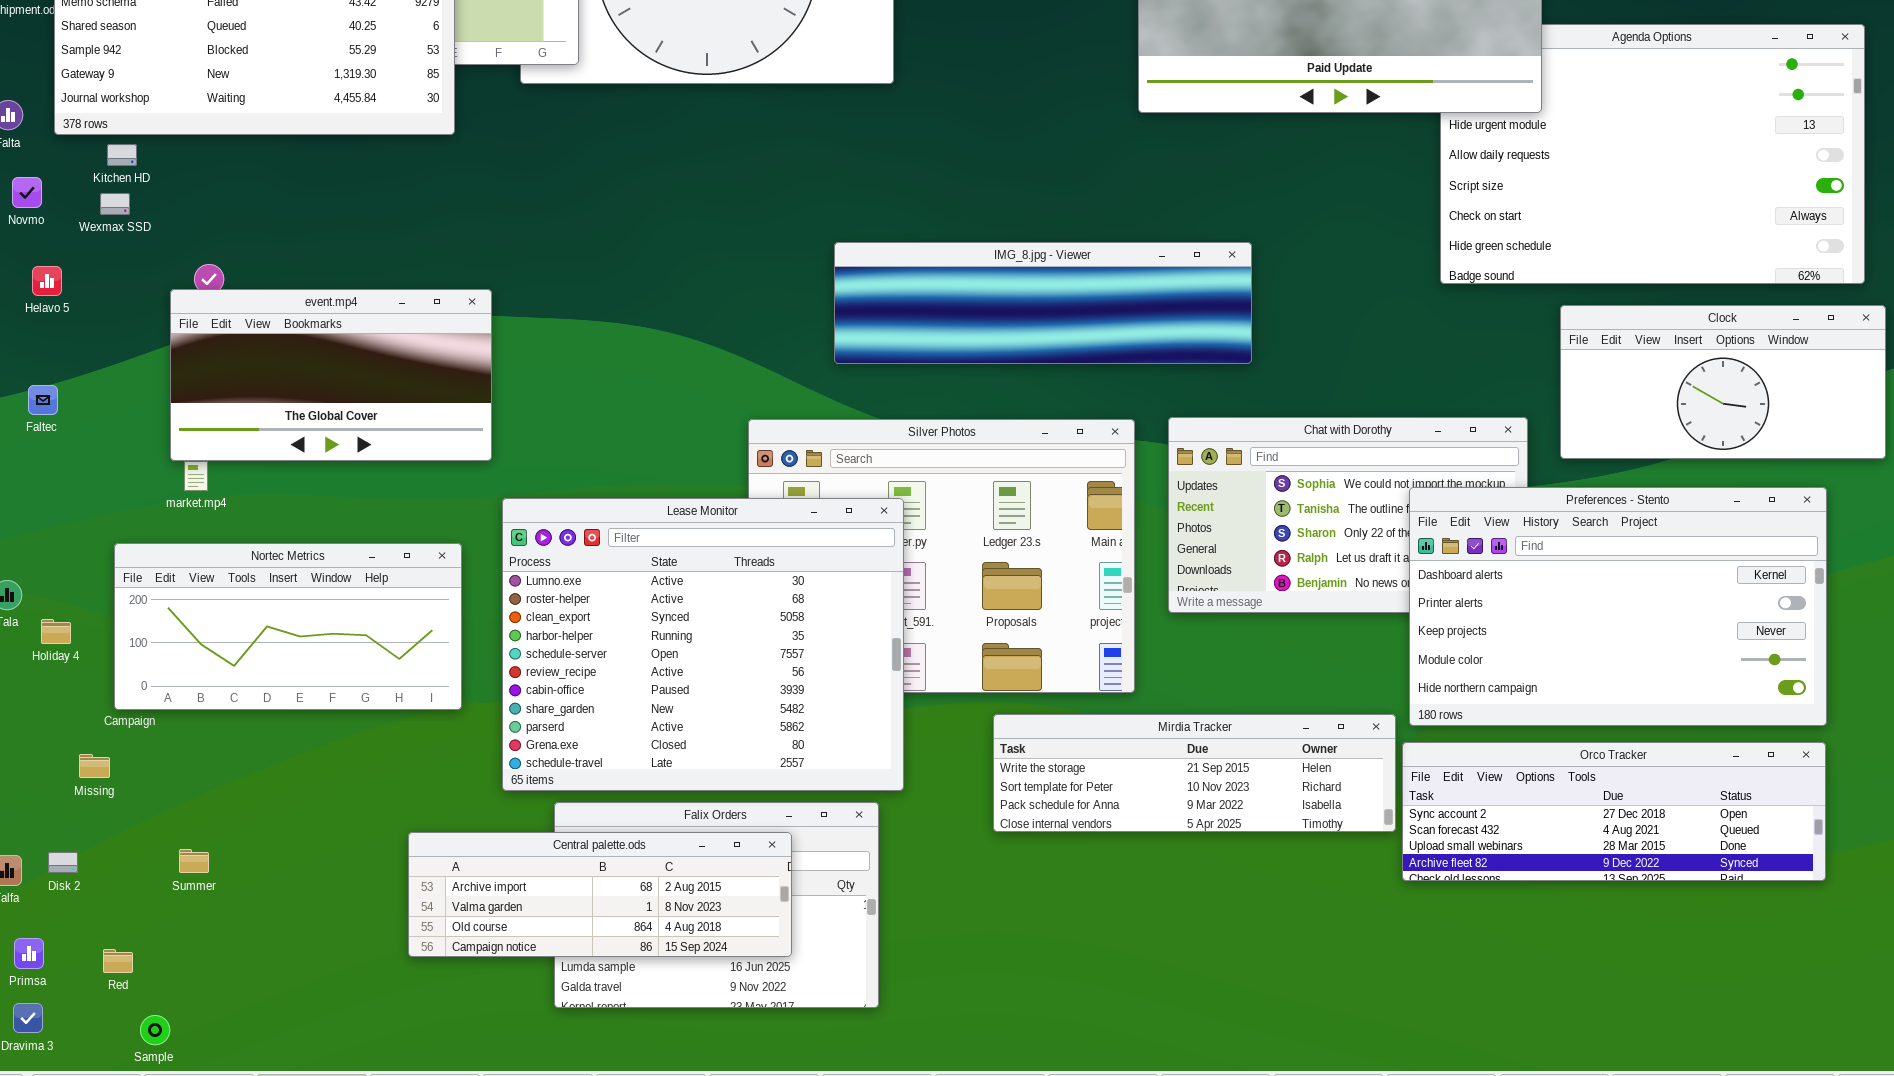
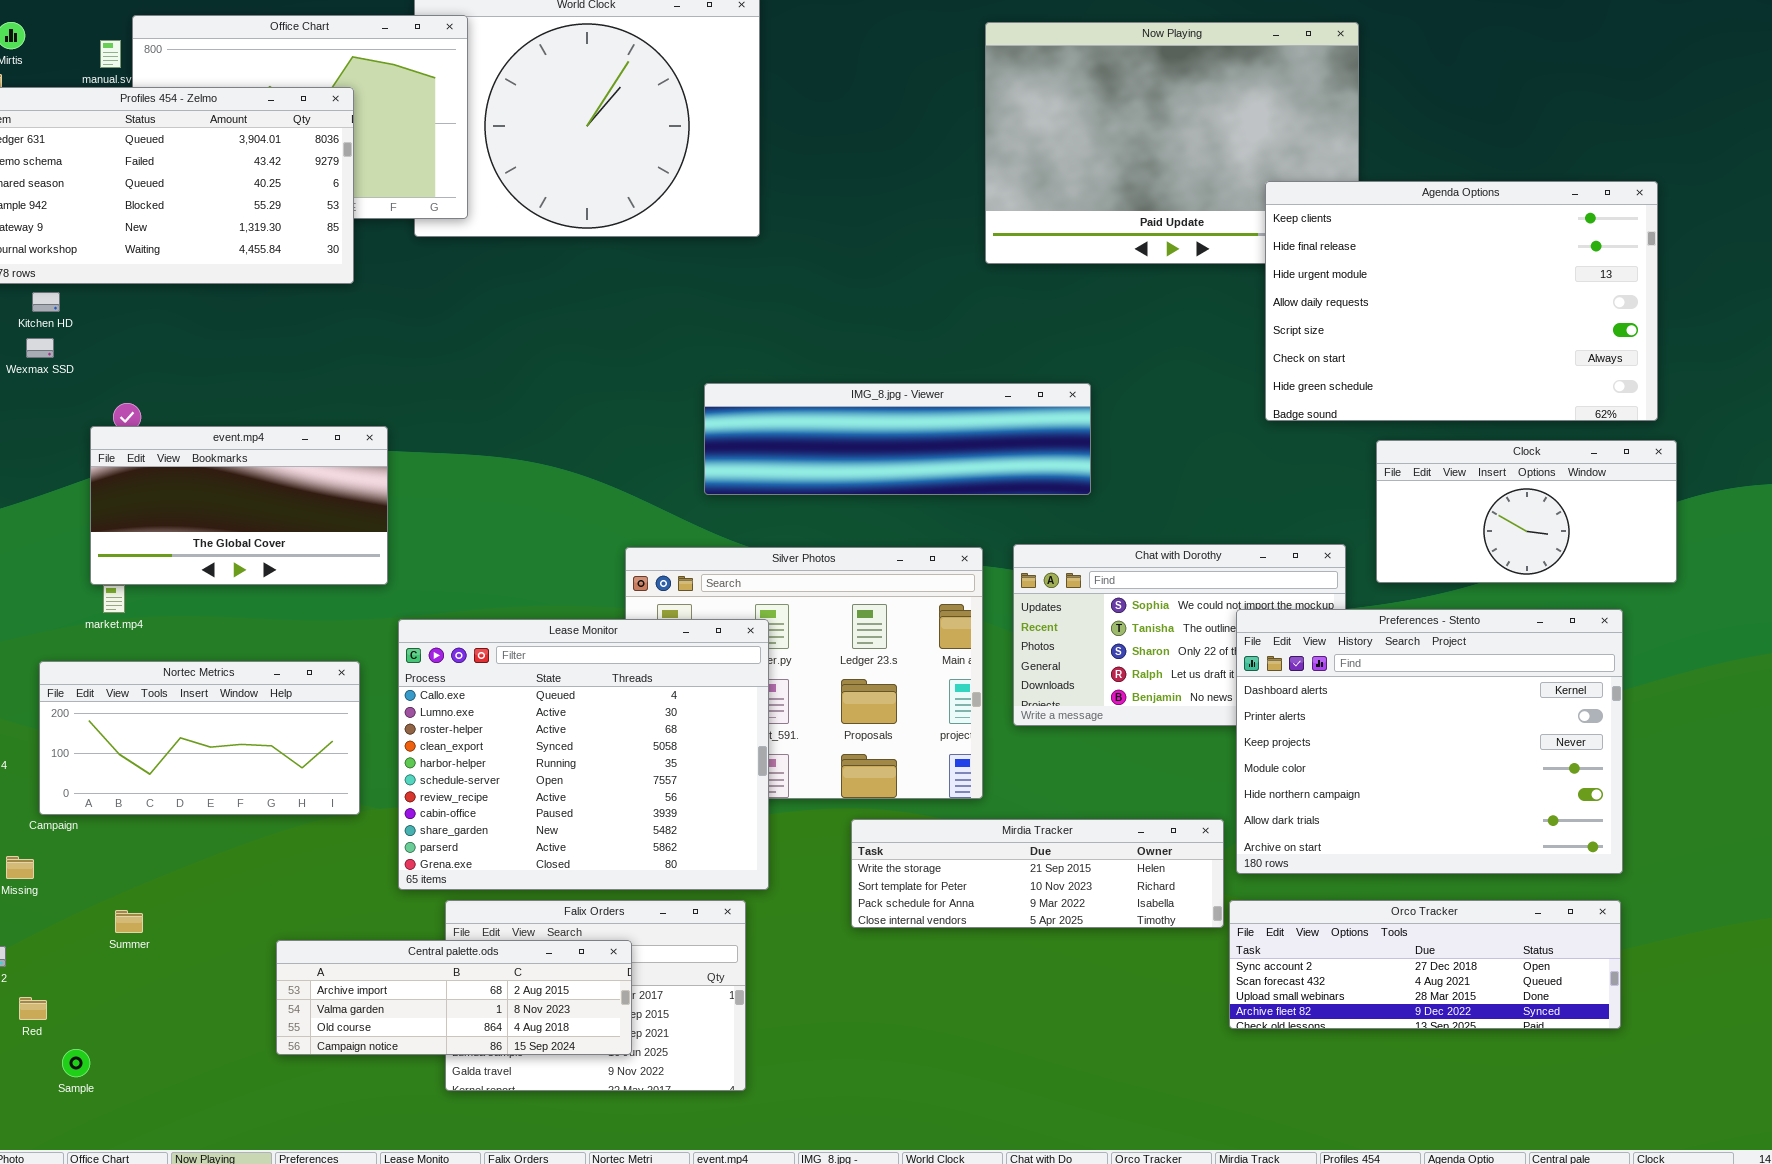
Agenda Options: [1440,24,1865,284] -> [1265,181,1658,421], raised
Preferences - Stento: [1409,487,1827,726] -> [1236,609,1623,874], resized
Lease Monitor: [502,498,904,791] -> [398,619,769,890], scrolled up 1 row
Orco Tracker: [1402,742,1826,881] -> [1229,900,1621,1029], moved
Central palette.ods: [408,832,792,957] -> [276,940,632,1055], moved
Summer: [179,849,209,873] -> [115,910,143,933], moved
Red: [103,949,133,973] -> [19,997,47,1020], moved
Sample: [140,1015,170,1045] -> [62,1049,90,1077], moved

